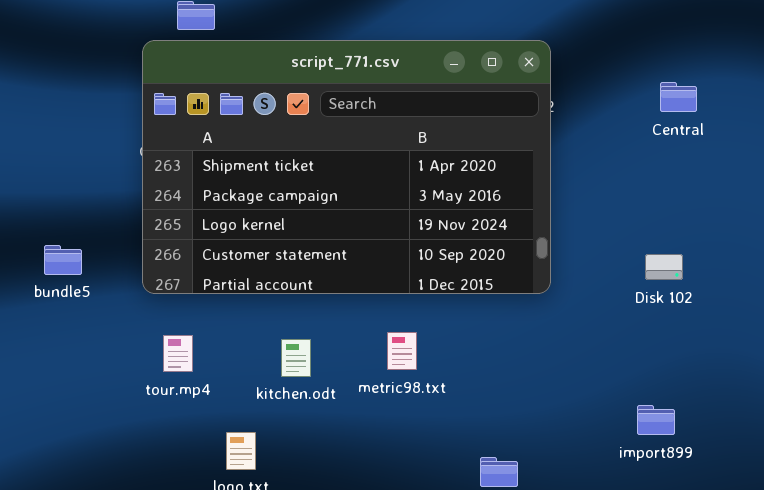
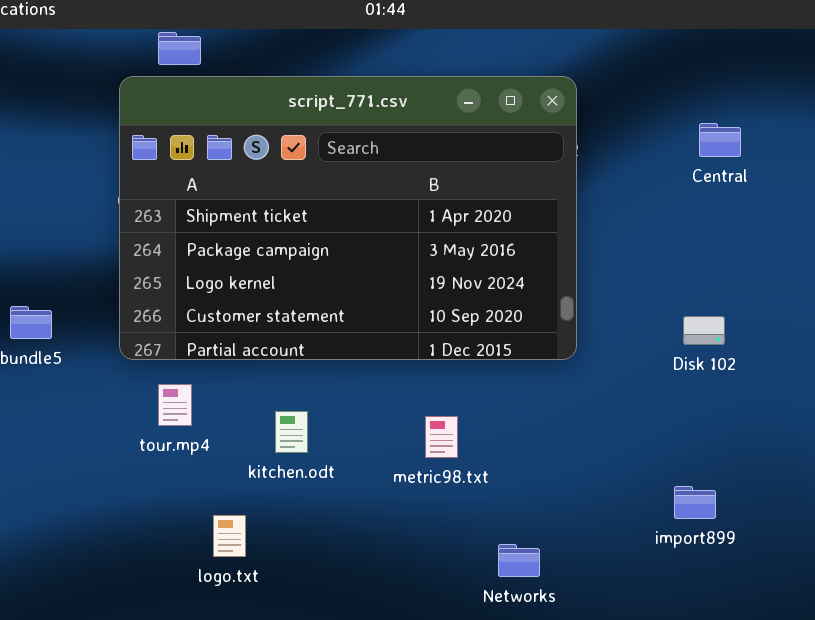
metric98.txt: [387,332,417,370] -> [425,416,458,458], moved
tour.mp4: [163,335,193,372] -> [158,384,192,426], moved

